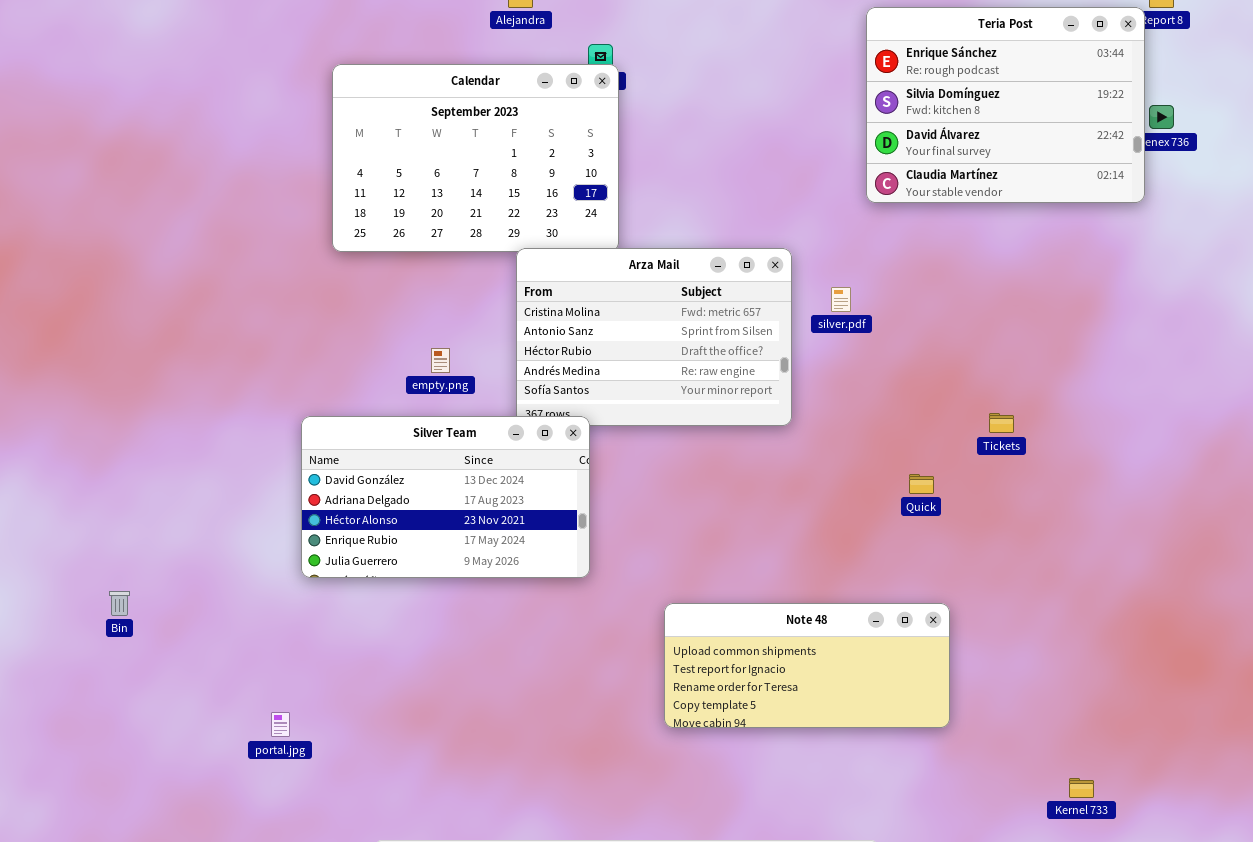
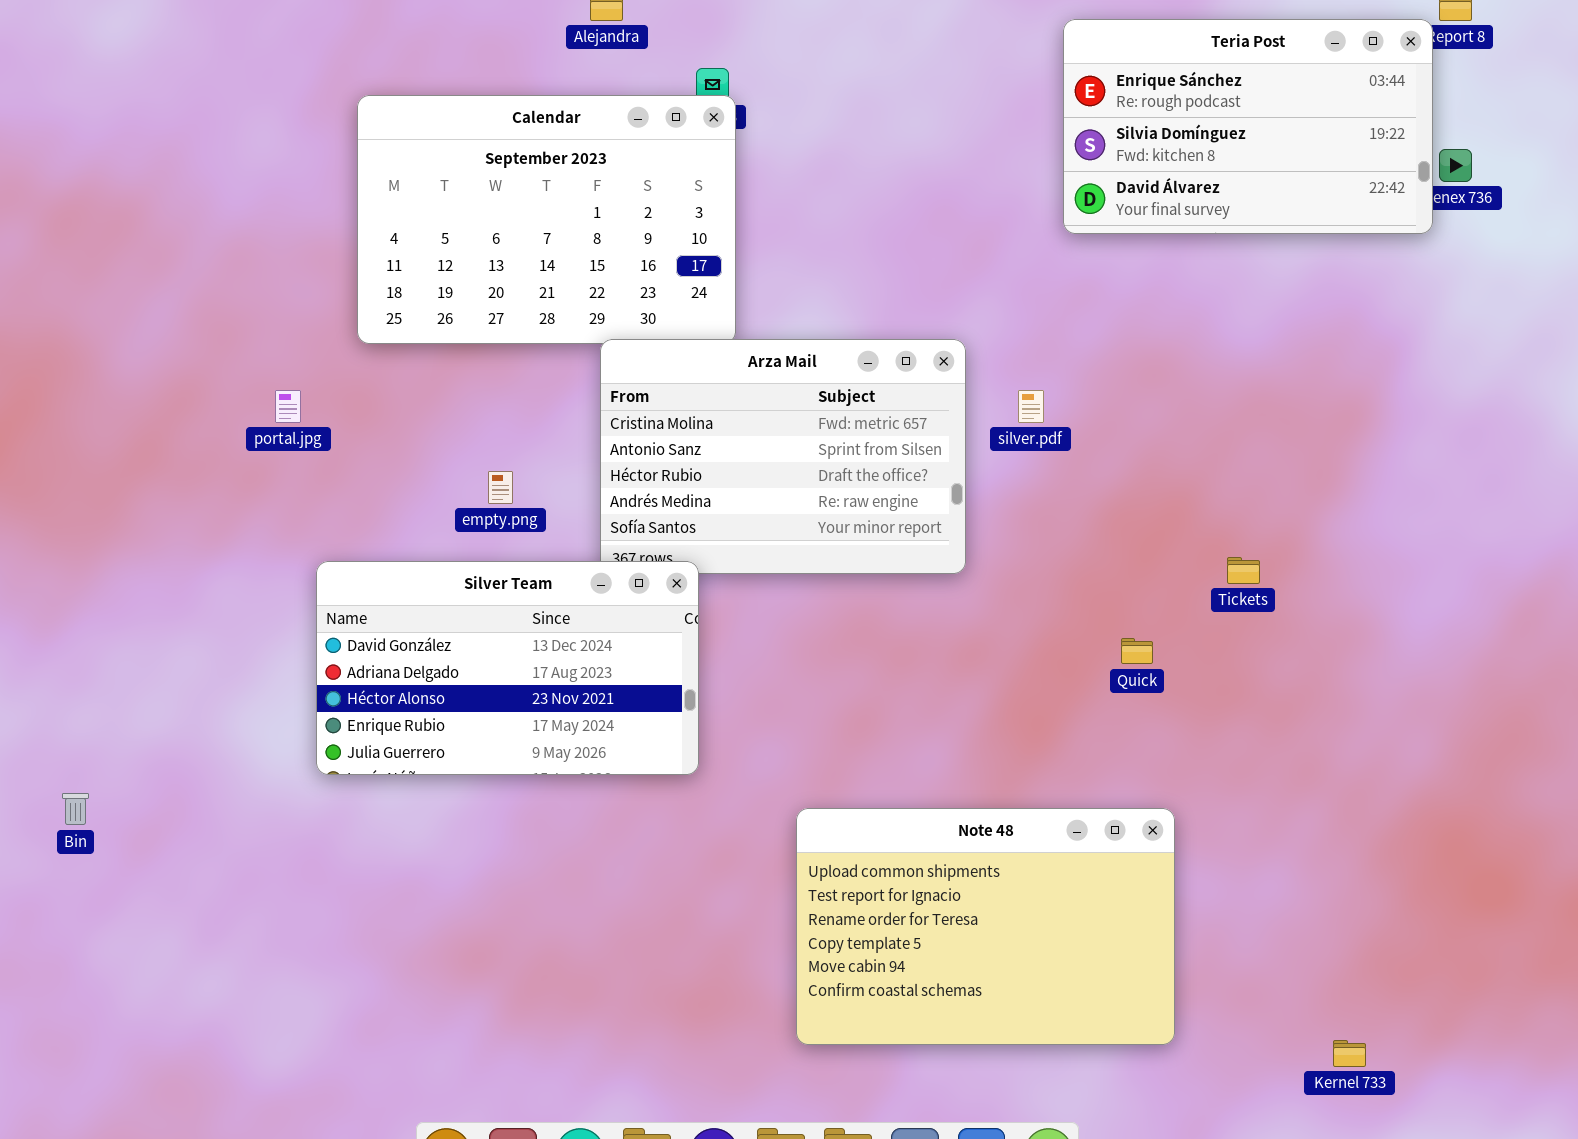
Teria Post: [866,7,1145,203] -> [1063,19,1433,234], resized
Note 48: [664,603,950,728] -> [796,808,1175,1045], resized
portal.jpg: [271,712,290,737] -> [275,390,301,423], moved

